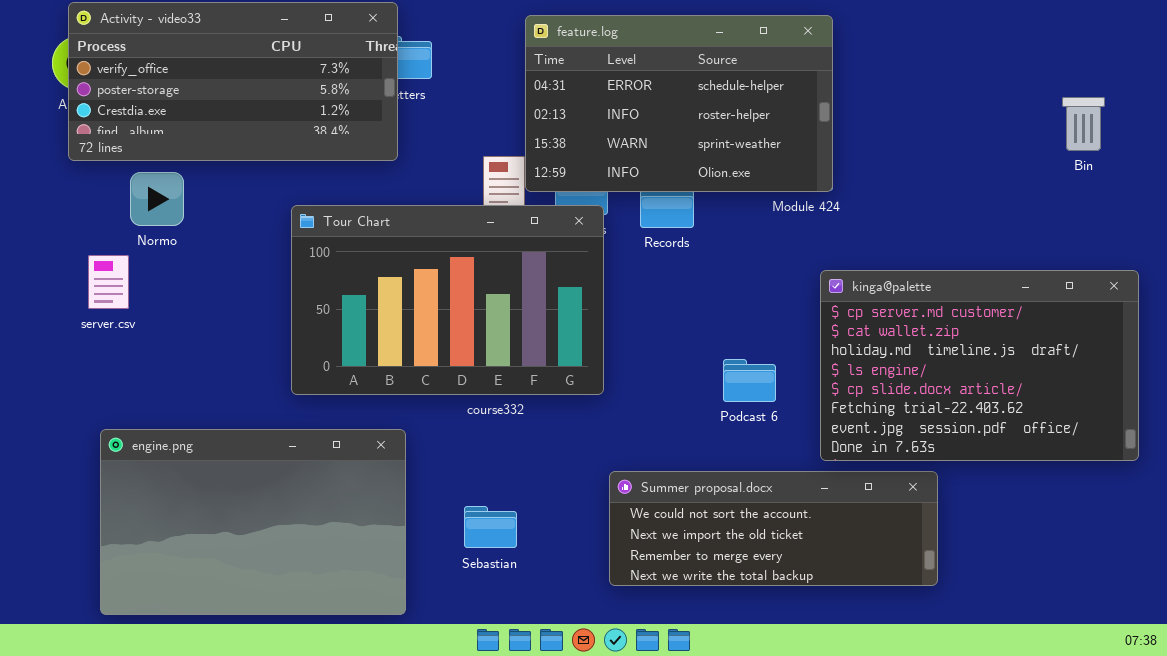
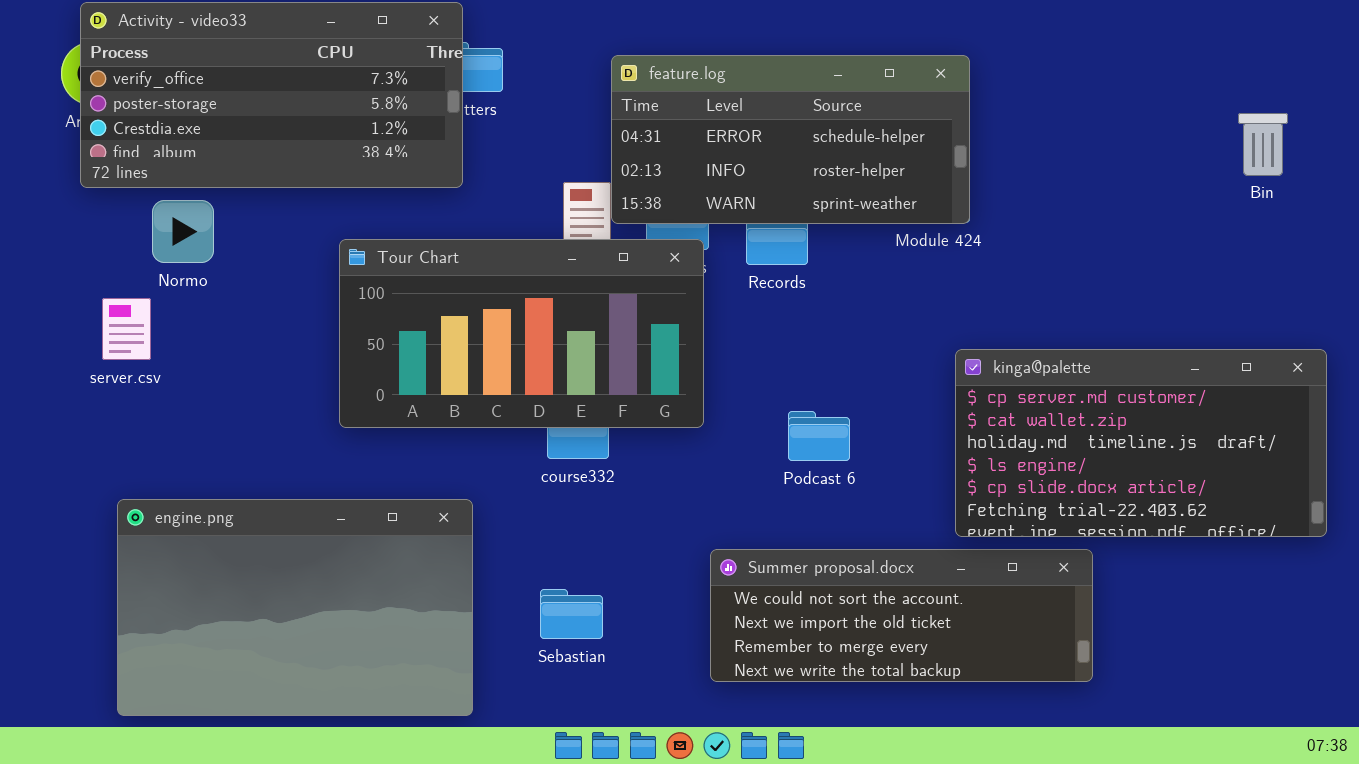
feature.log: [525,15,833,192] -> [611,55,970,224], resized
Tour Chart: [291,205,604,395] -> [339,239,704,428], resized
kinga@palette: [820,270,1139,461] -> [955,349,1327,537], resized
Podcast 6: [723,359,776,402] -> [788,411,850,461], moved

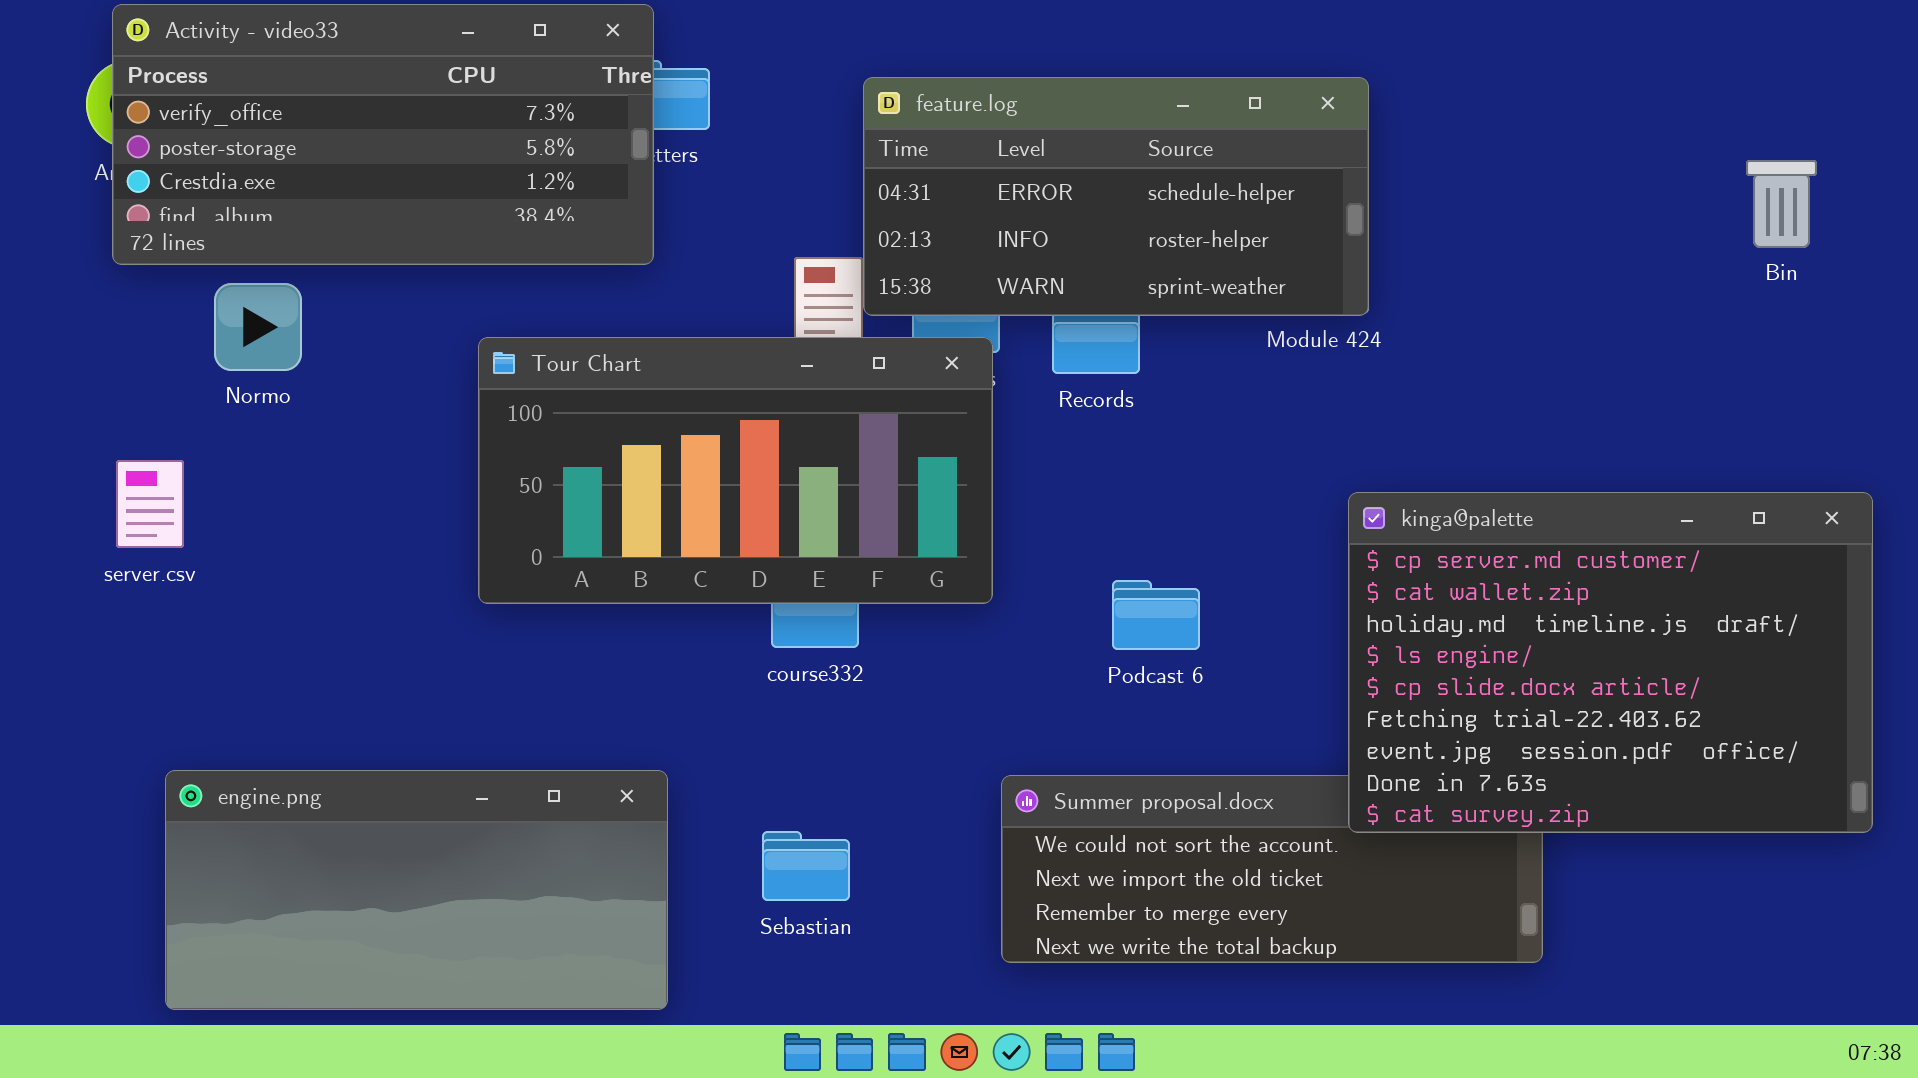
server.csv: [102,298,151,360] -> [116,460,184,548], moved
kinga@palette: [955,349,1327,537] -> [1348,492,1873,833], resized
engine.png: [117,499,473,716] -> [165,770,668,1010], resized

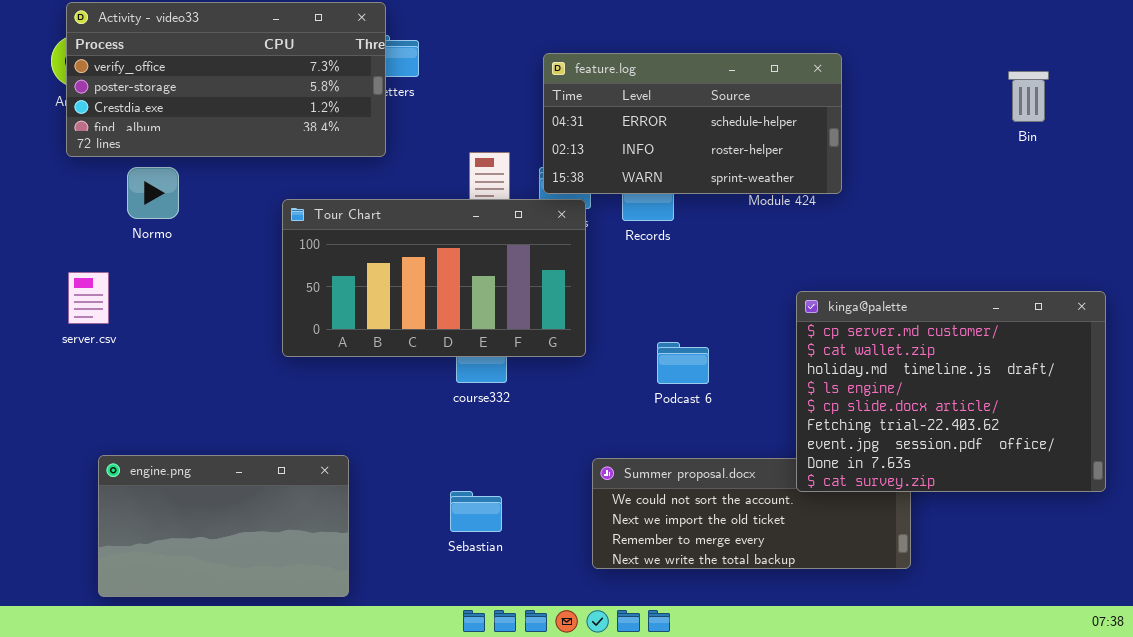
feature.log: [863,77,1369,316] -> [543,53,842,194], moved
Bin: [1746,160,1817,248] -> [1008,71,1049,122], moved
engine.png: [165,770,668,1010] -> [98,455,349,597], resized

